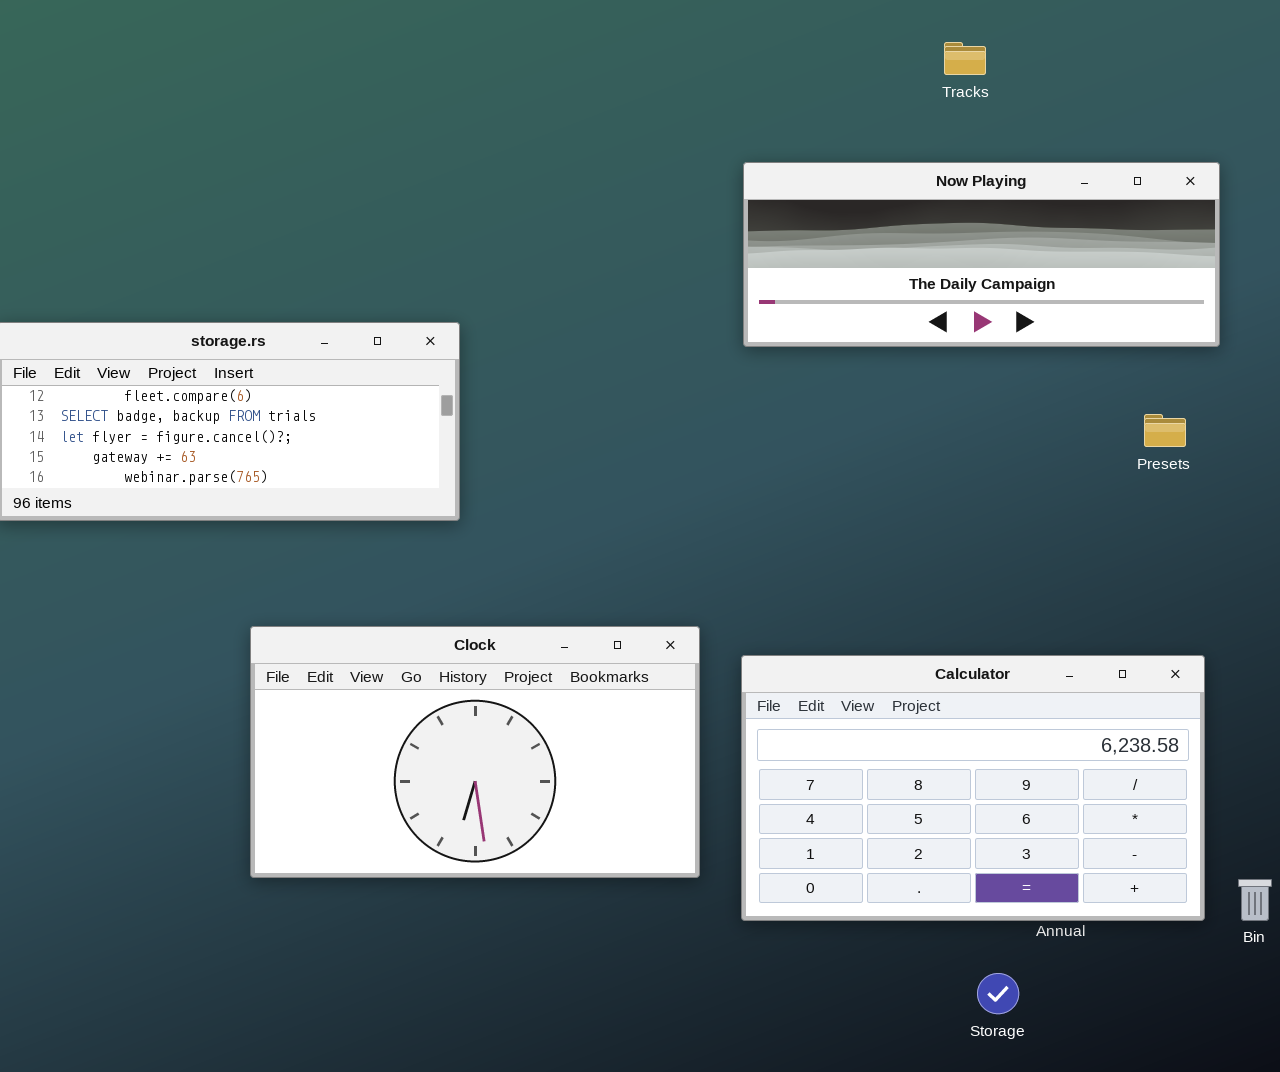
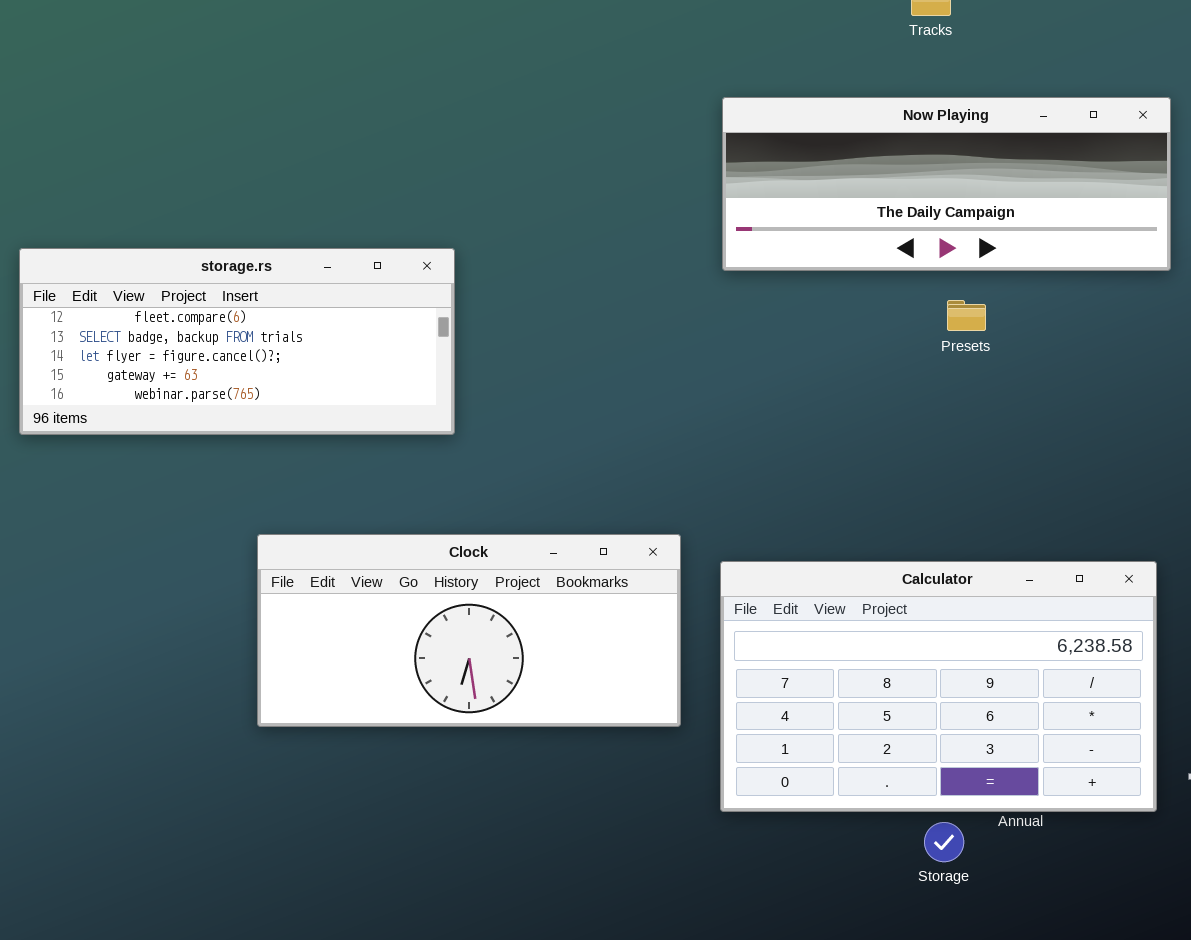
Presets: [1144,414,1186,447] -> [947,300,986,331], moved
Clock: [250,626,700,878] -> [257,534,681,727], resized
Storage: [977,973,1019,1014] -> [924,822,964,862], moved

